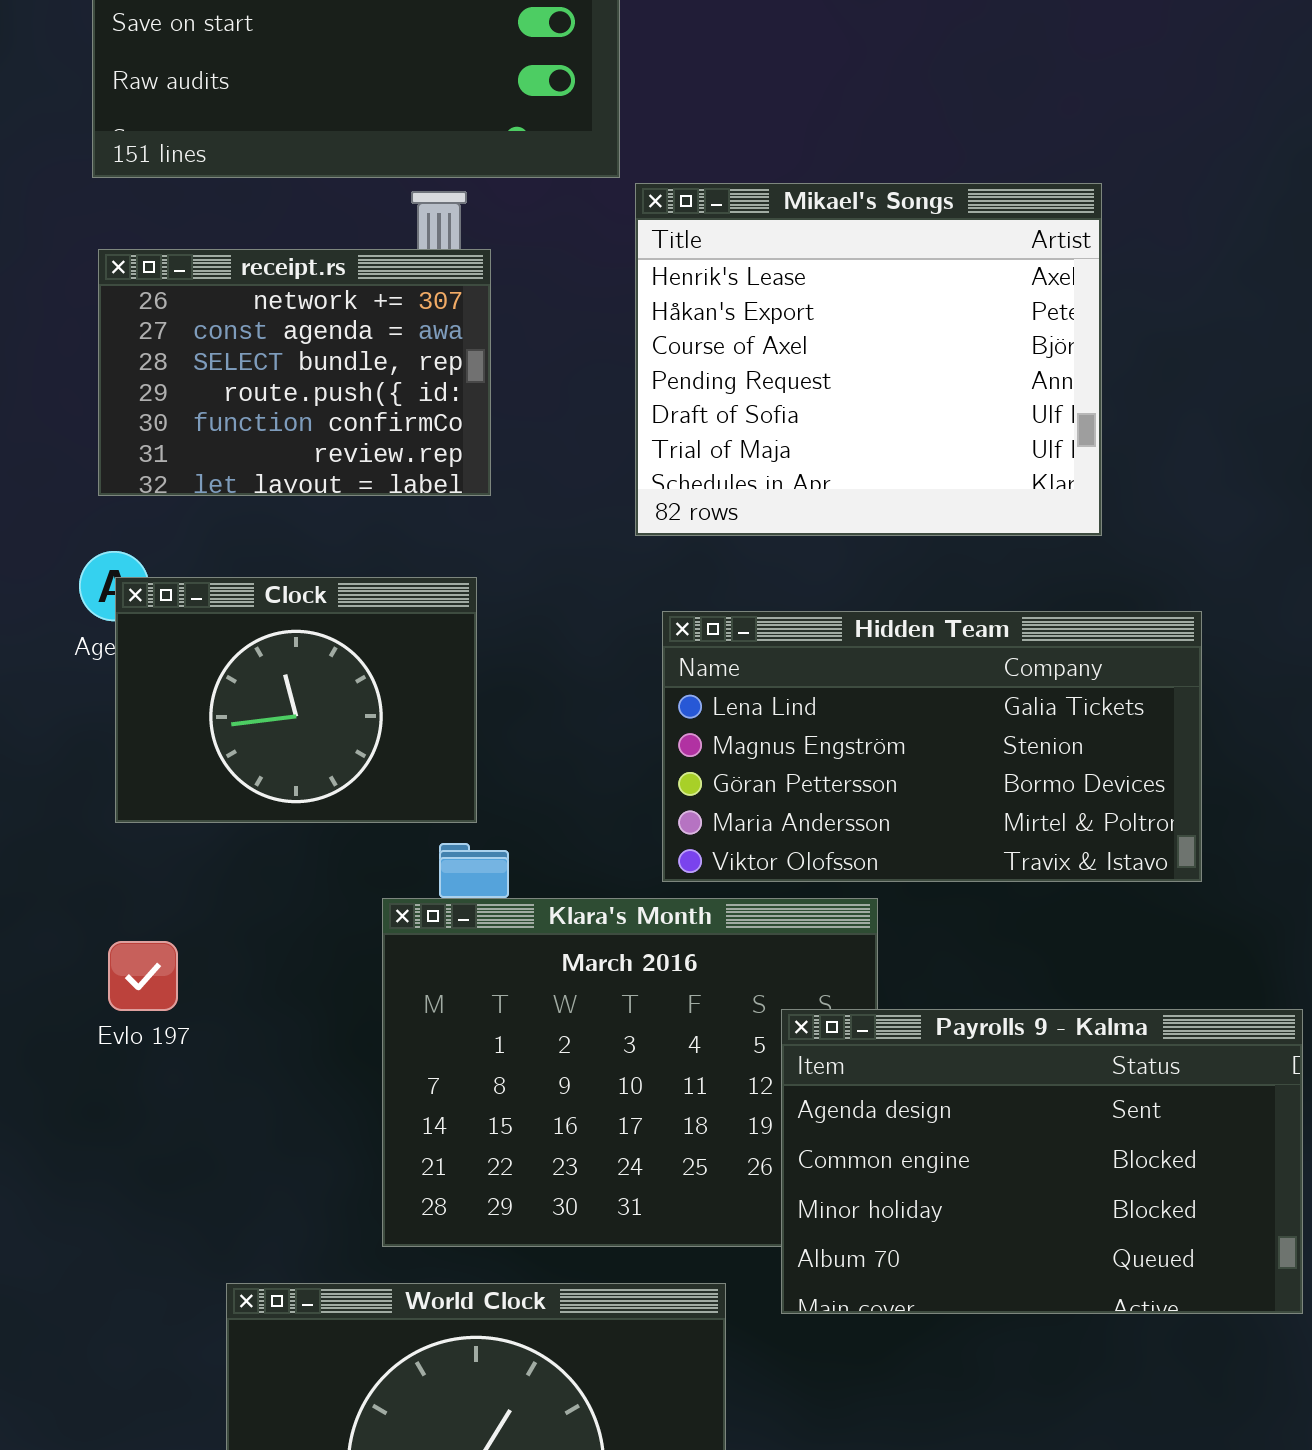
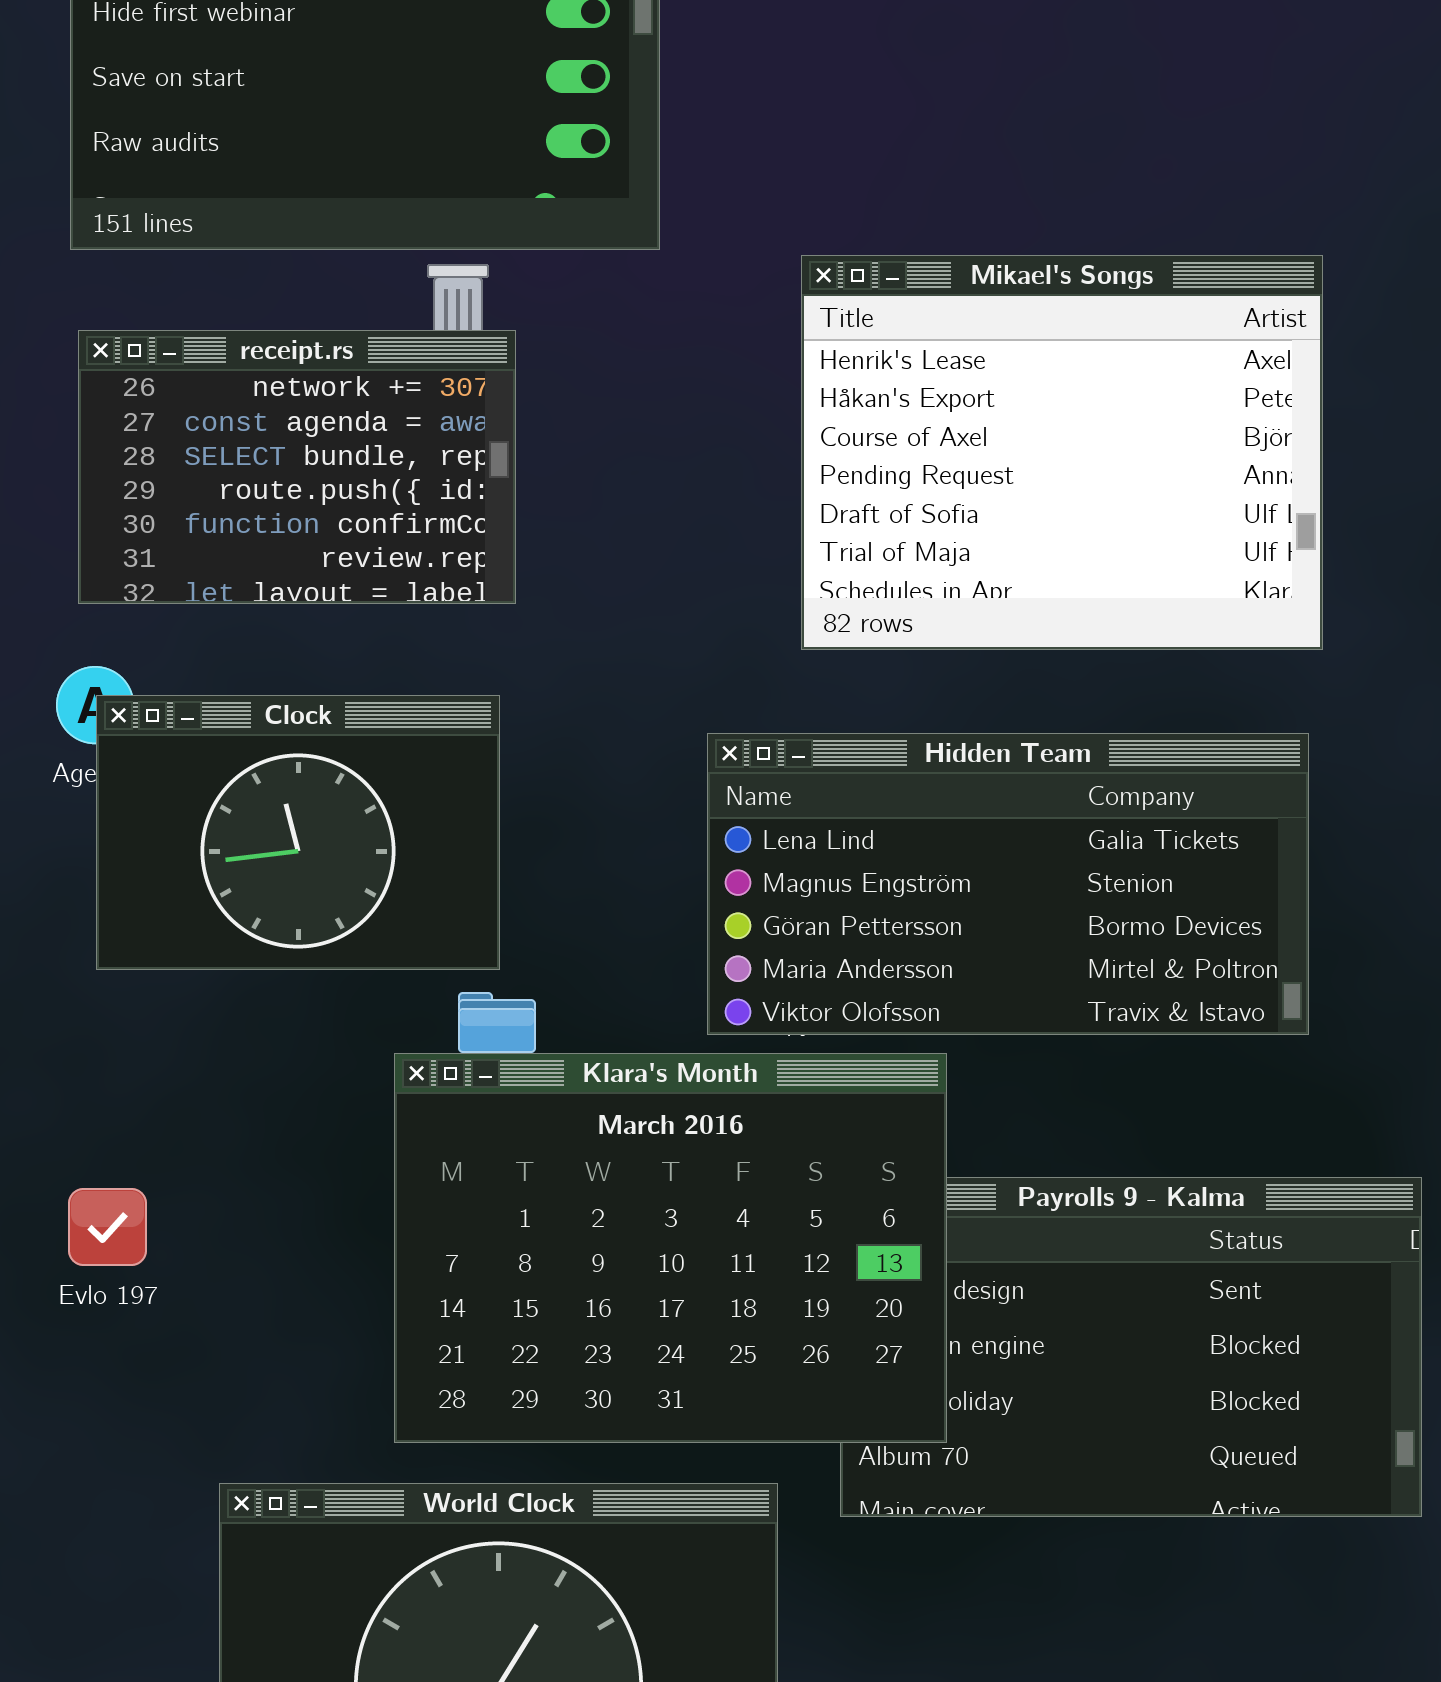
Mikael's Songs: [635,183,1102,536] -> [801,255,1323,650], moved
Klara's Month: [382,898,878,1247] -> [394,1053,947,1443], raised
Evlo 197: [108,941,178,1011] -> [68,1188,147,1266], moved

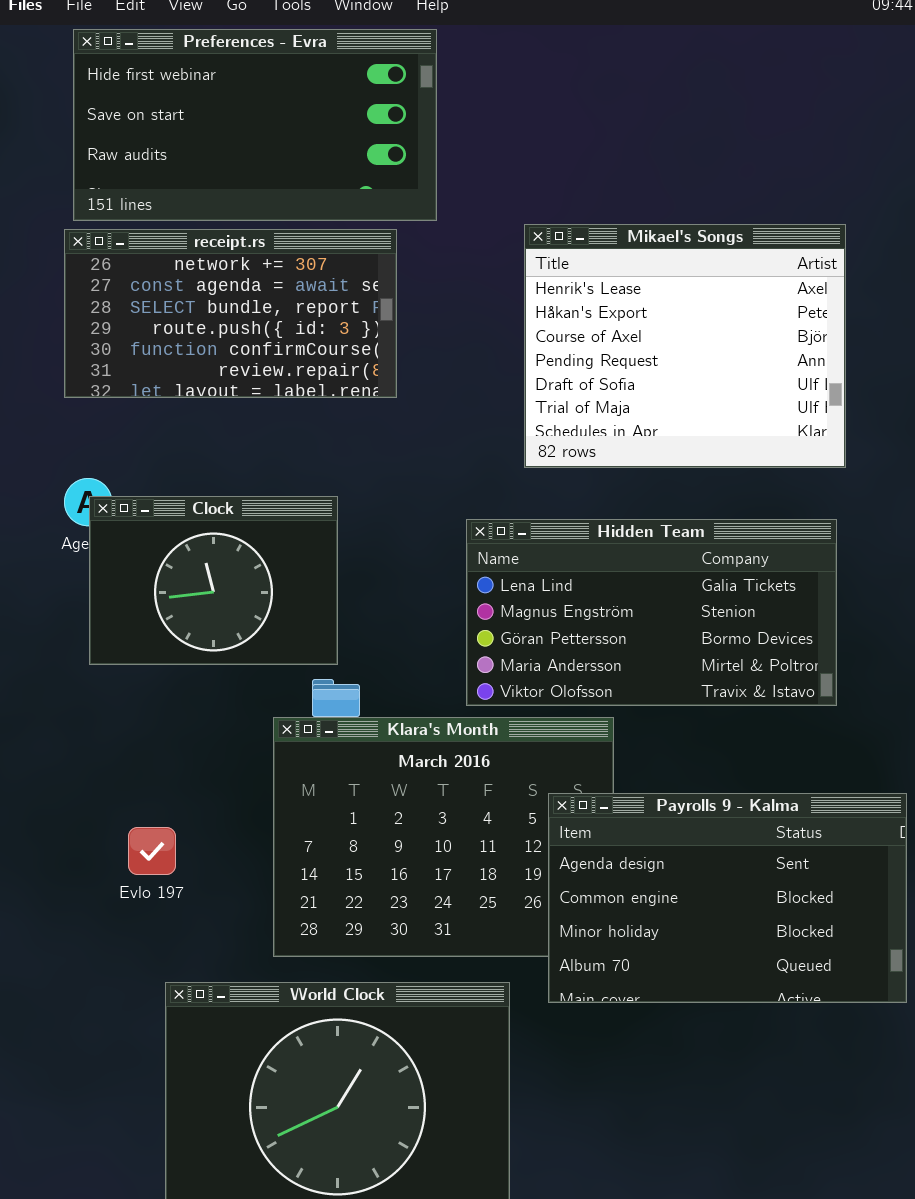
receipt.rs: [78,330,516,604] -> [64,229,397,398], moved, resized
Payrolls 9 - Kalma: [840,1177,1422,1517] -> [548,793,907,1003], raised
Evlo 197: [68,1188,147,1266] -> [128,827,176,875], moved

